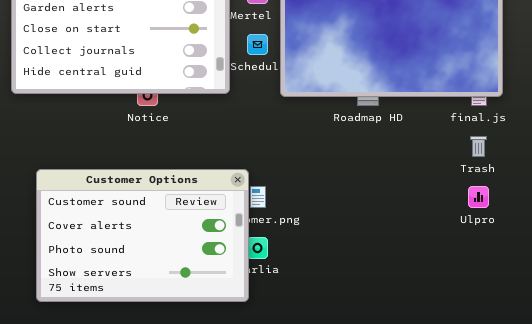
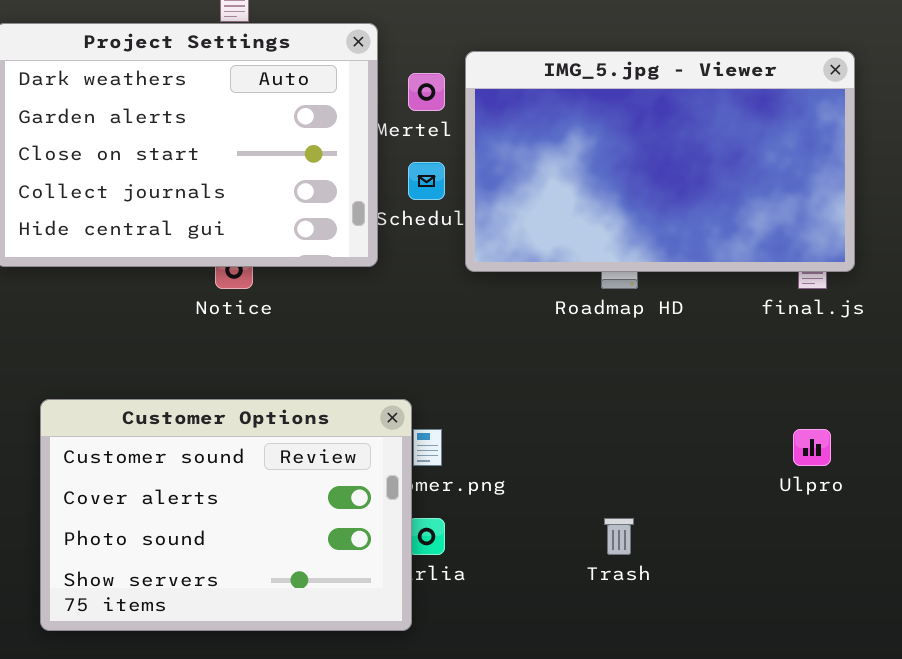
Trash: [470,136,487,157] -> [604,518,634,555], moved

